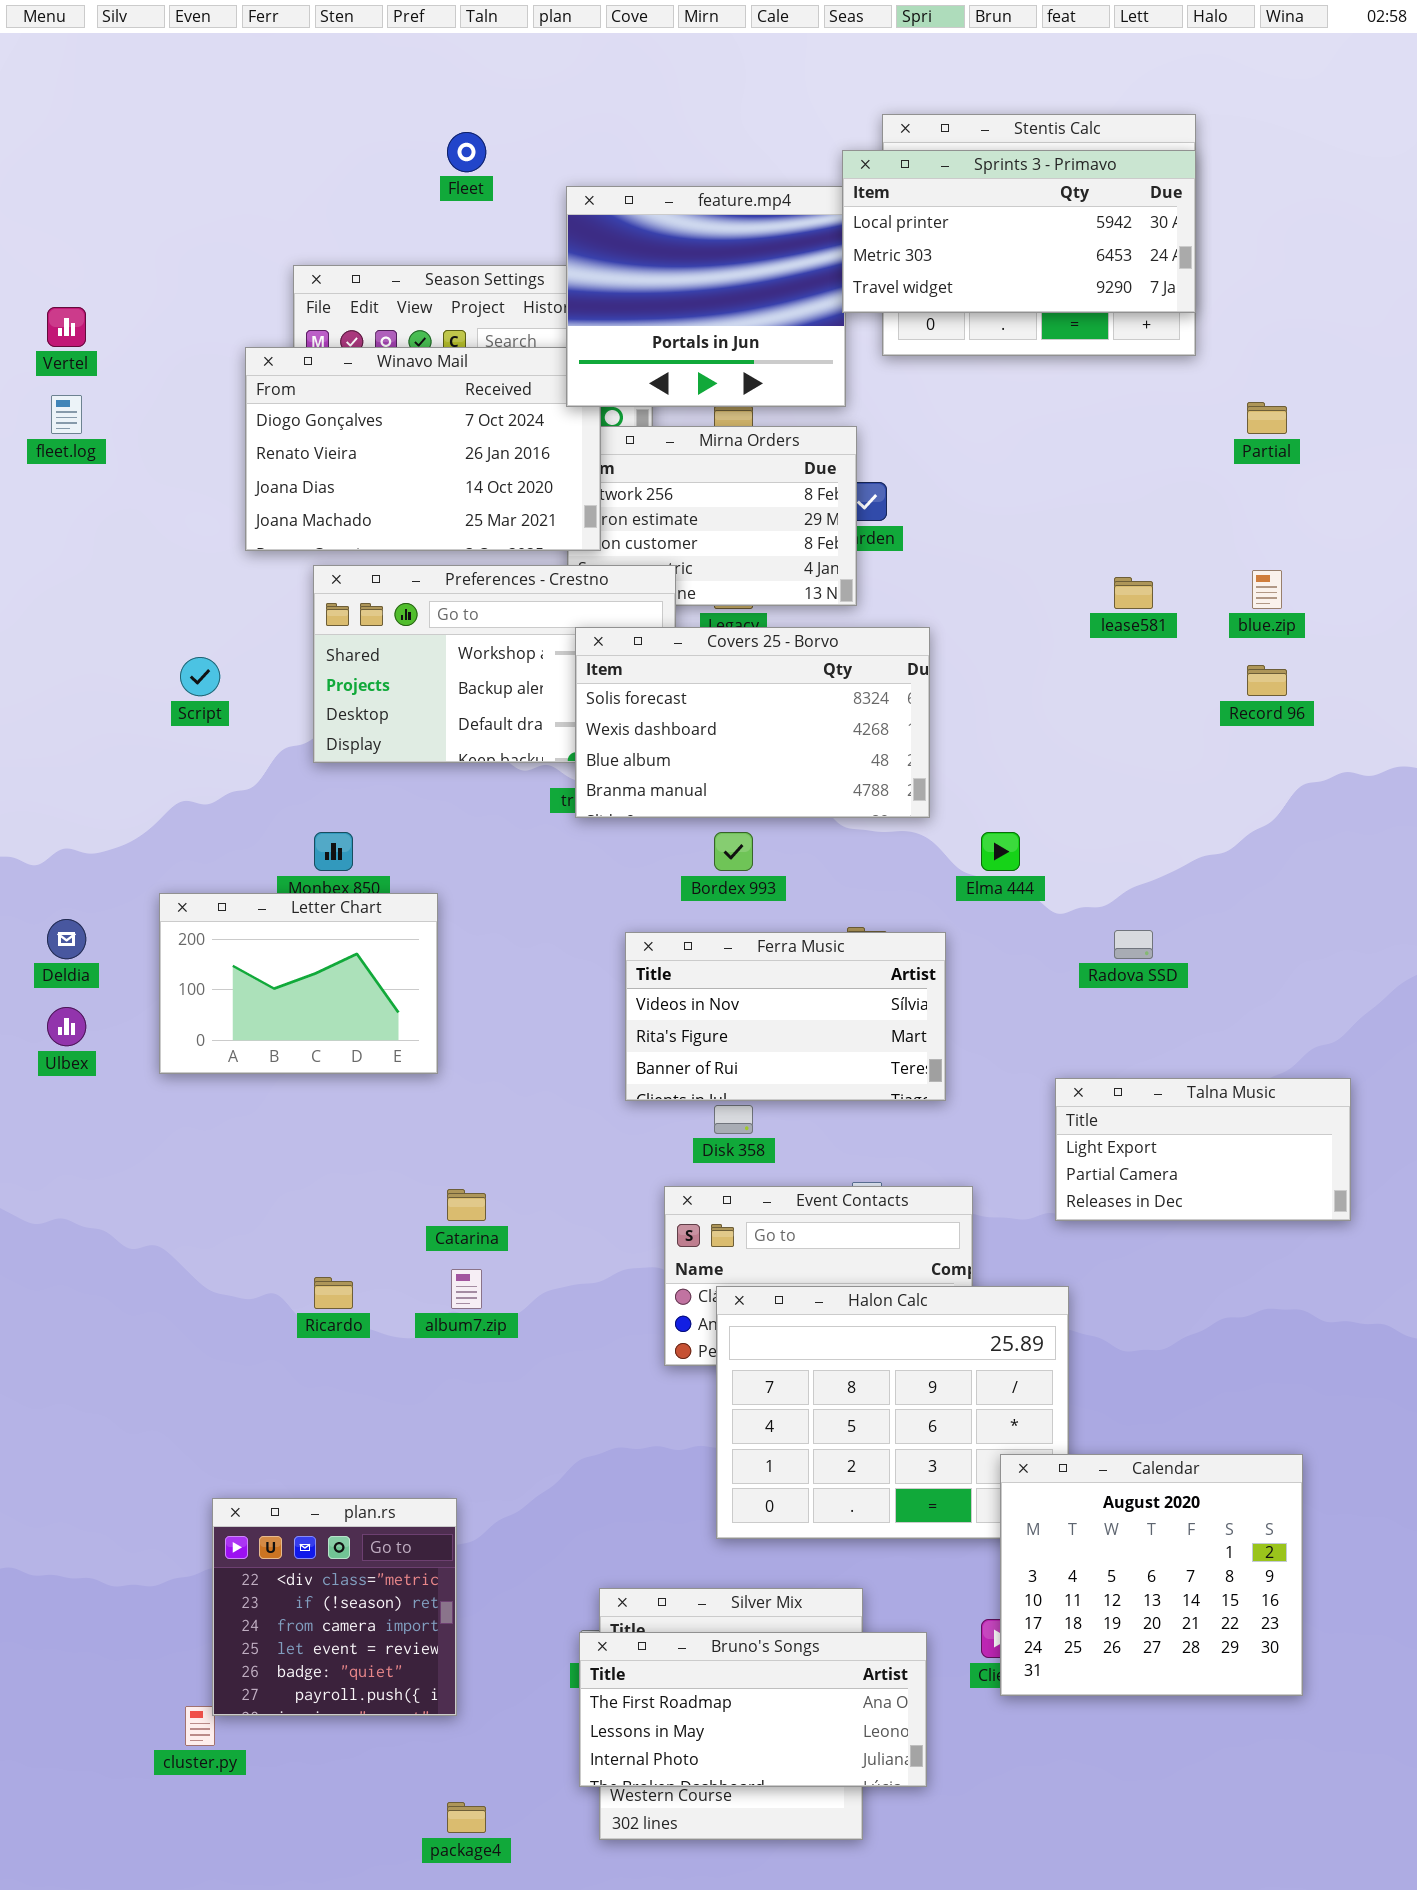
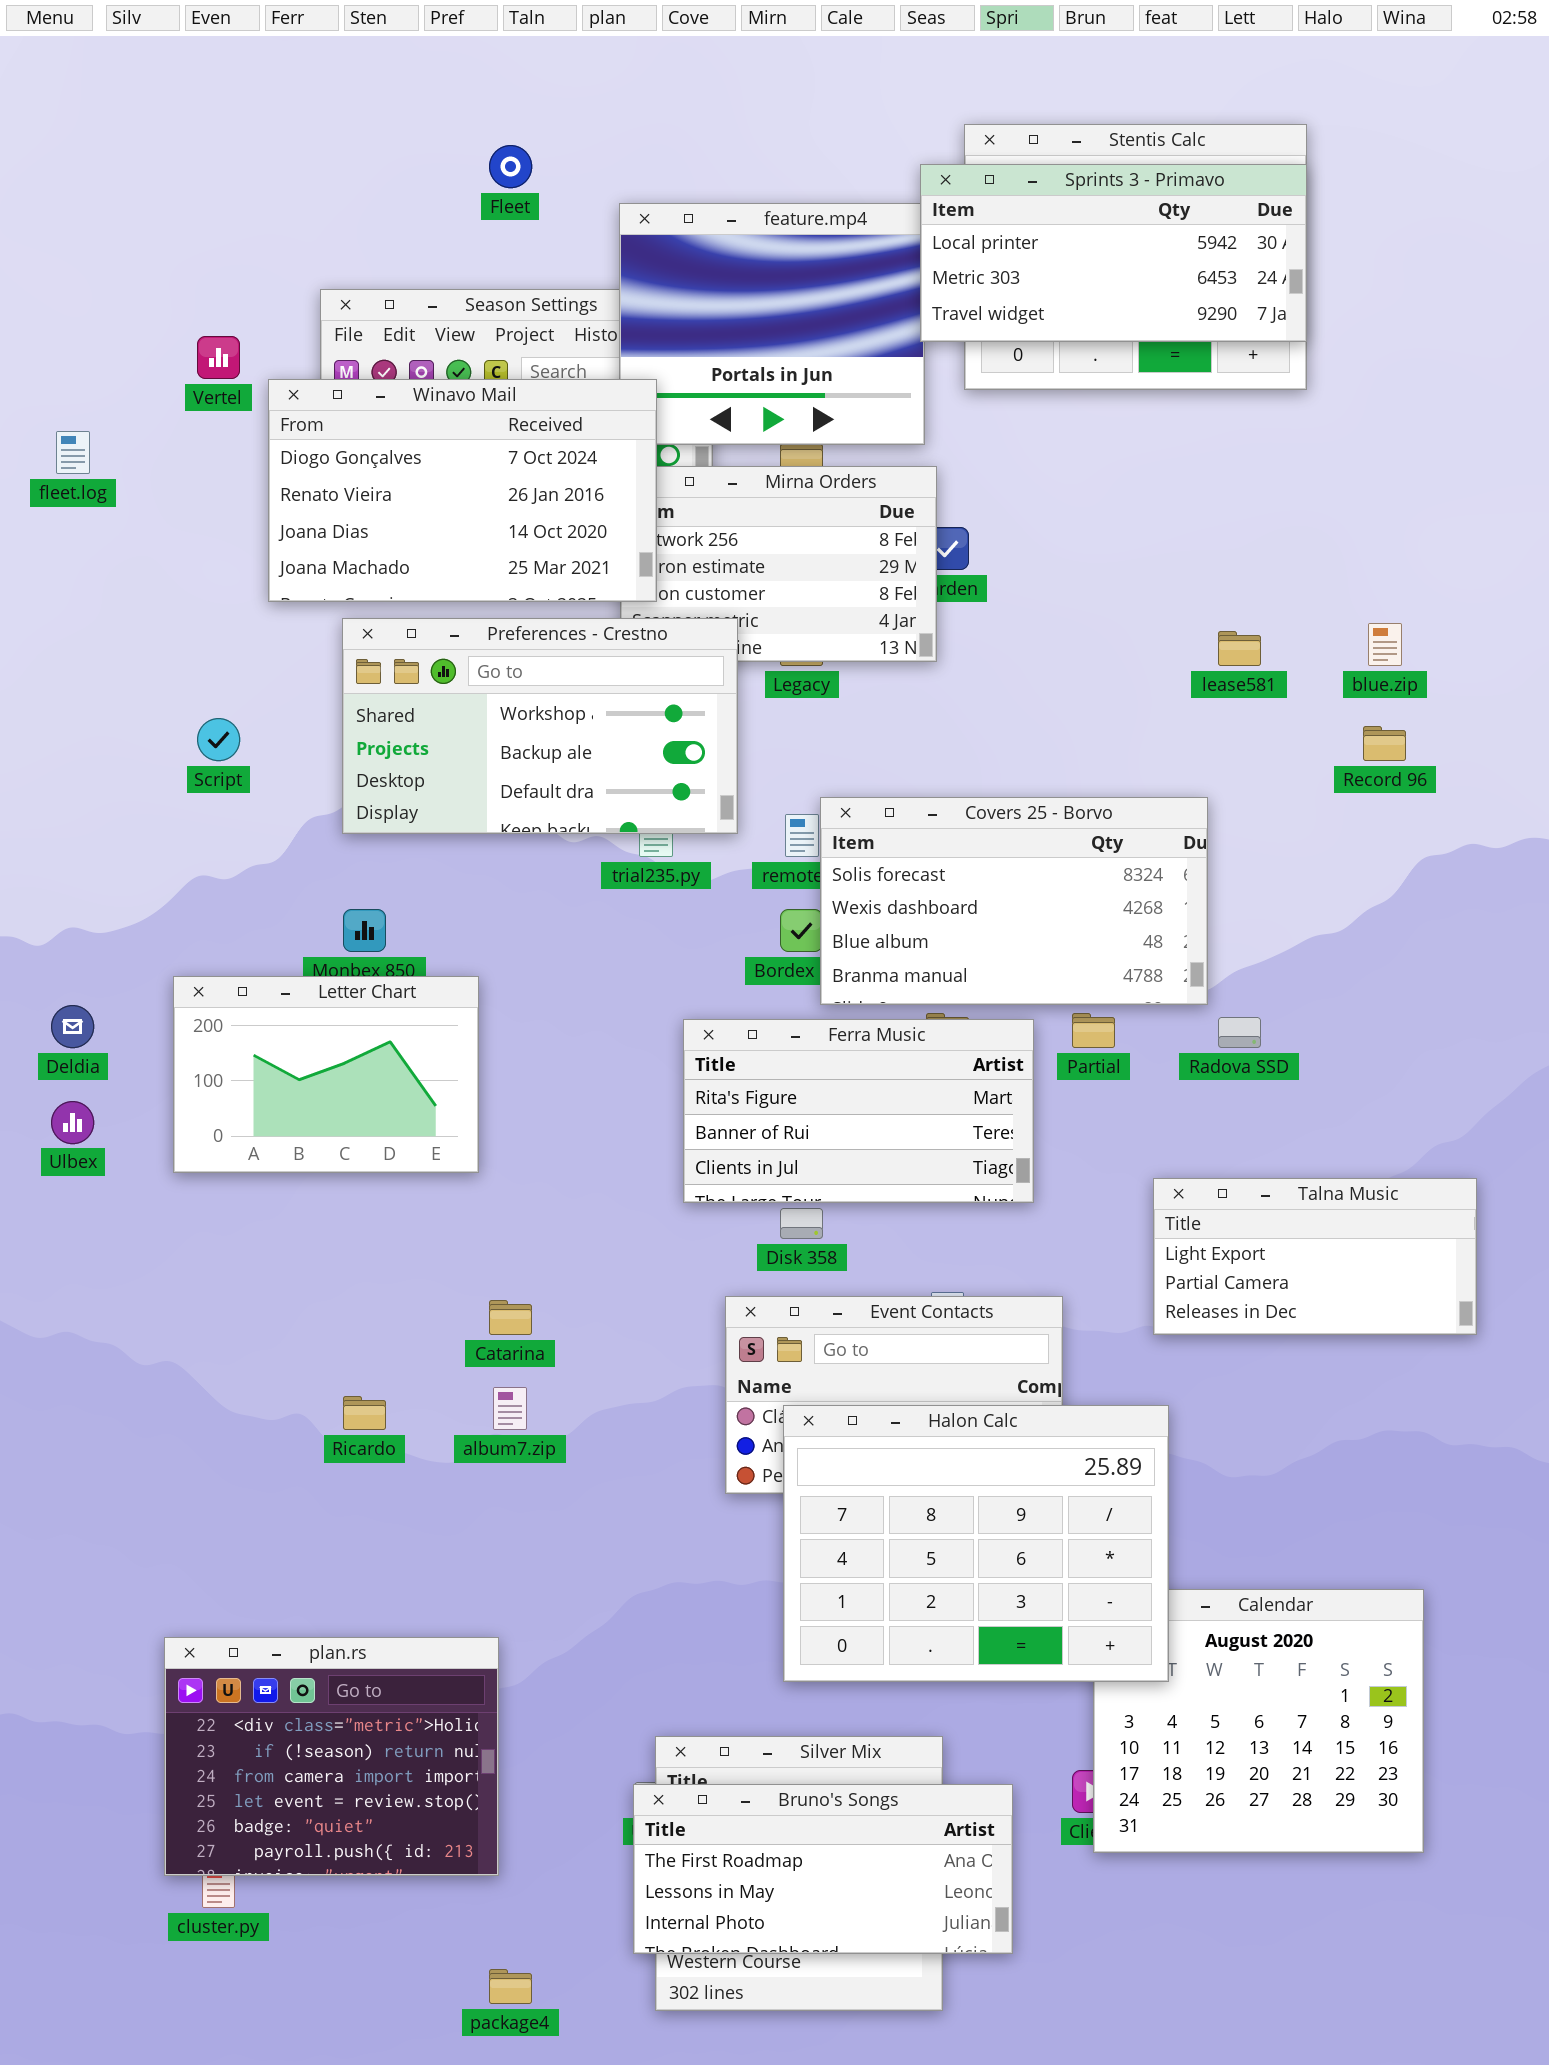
Vertel: [47,307,86,347] -> [197,336,240,379], moved
Winavo Mail: [245,347,601,551] -> [268,379,657,602], raised
Partial: [1247,402,1287,434] -> [1072,1013,1115,1048], moved
Covers 25 - Borvo: [575,627,930,818] -> [820,797,1208,1005], moved
Ferra Music: [625,932,946,1101] -> [683,1019,1034,1203], scrolled down 1 row
Halon Calc: [716,1286,1069,1539] -> [783,1405,1169,1682], raised
plan.rs: [212,1498,457,1716] -> [164,1637,499,1876], resized

